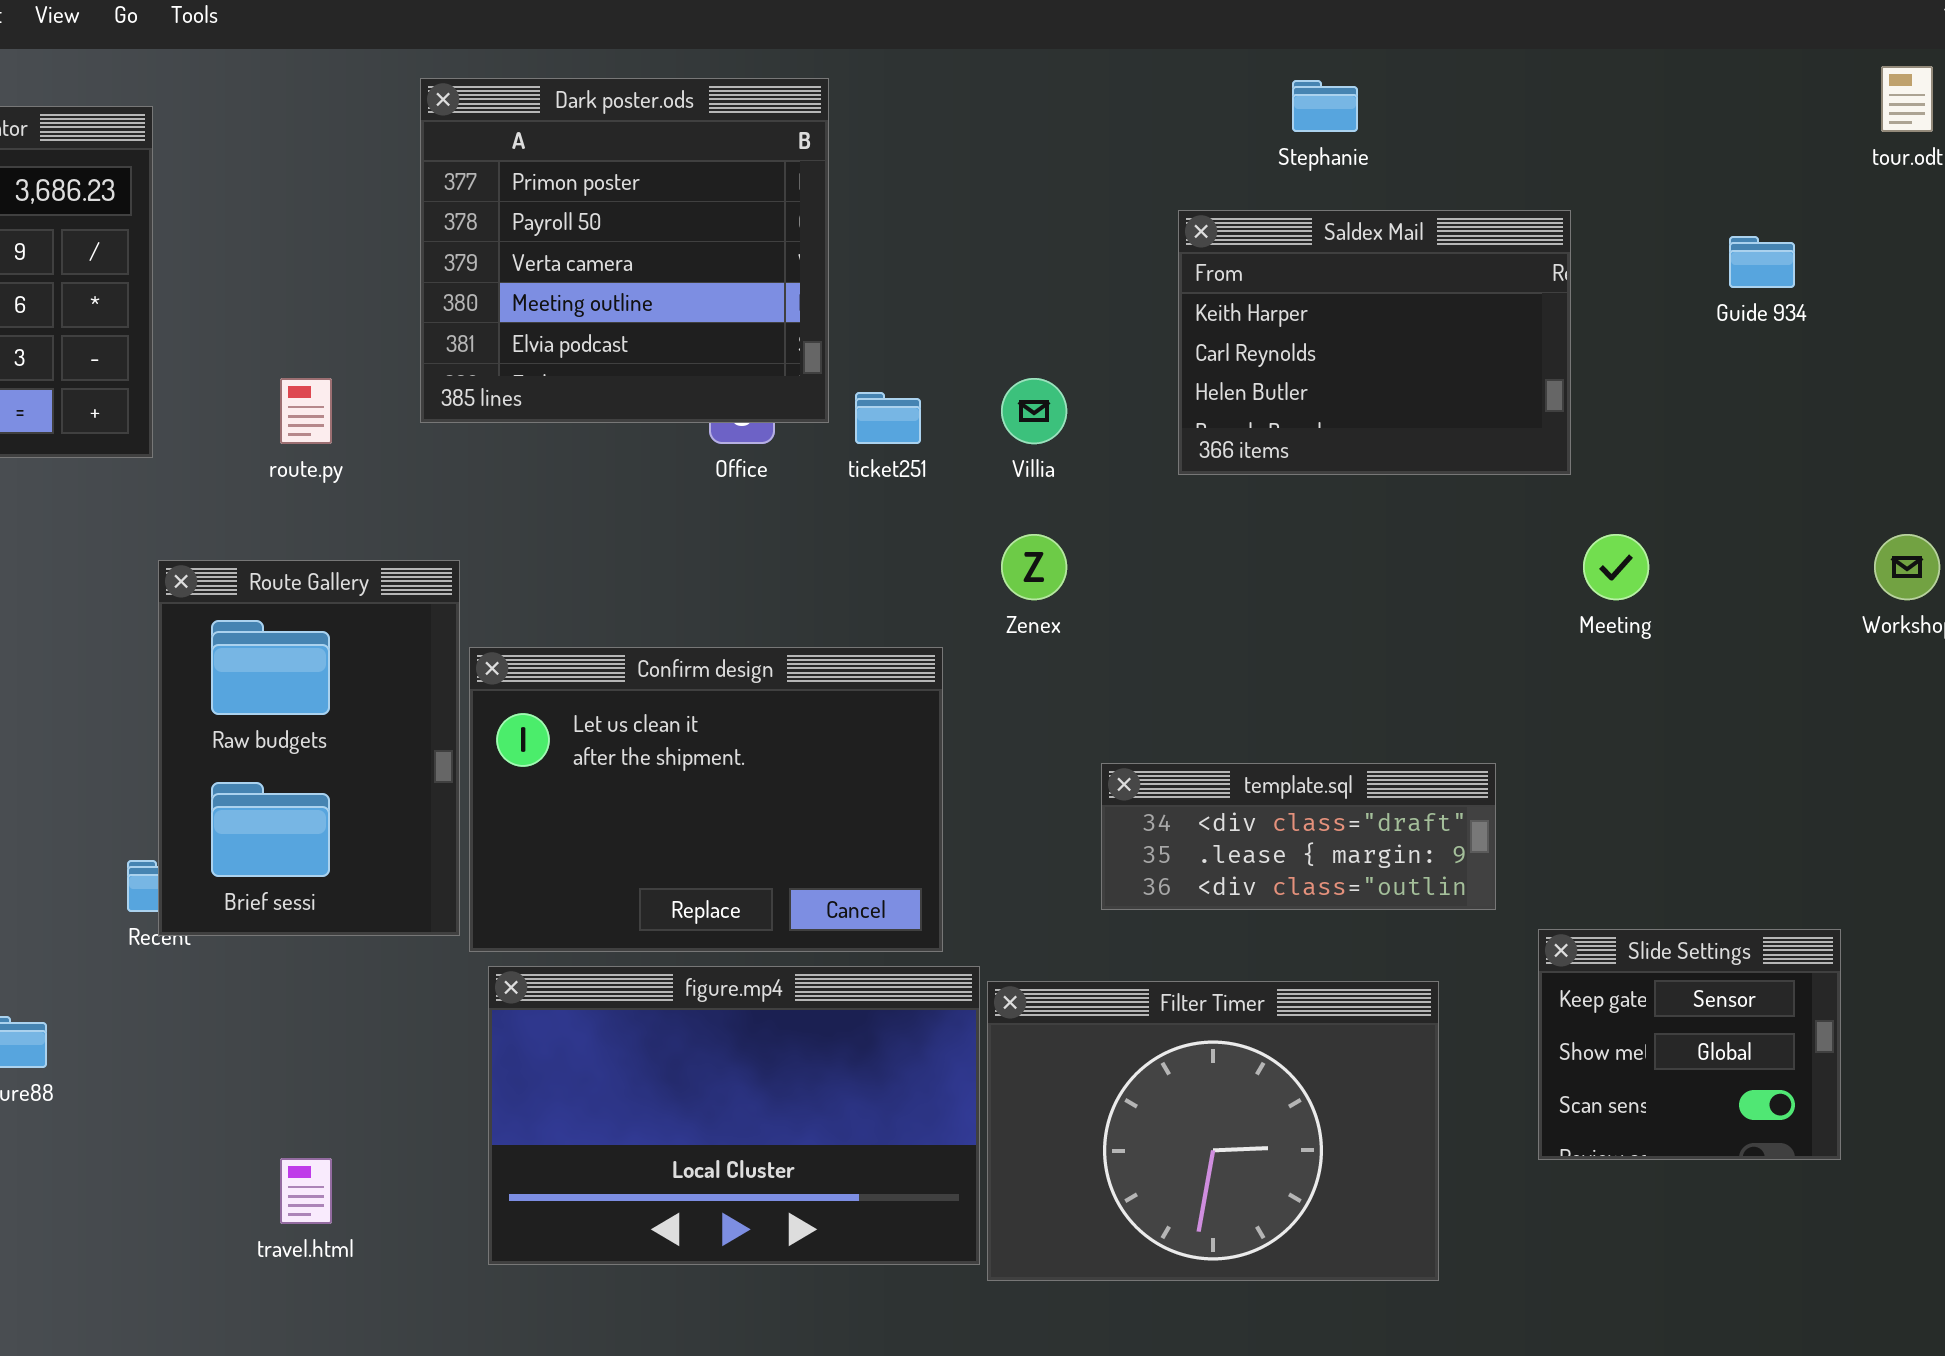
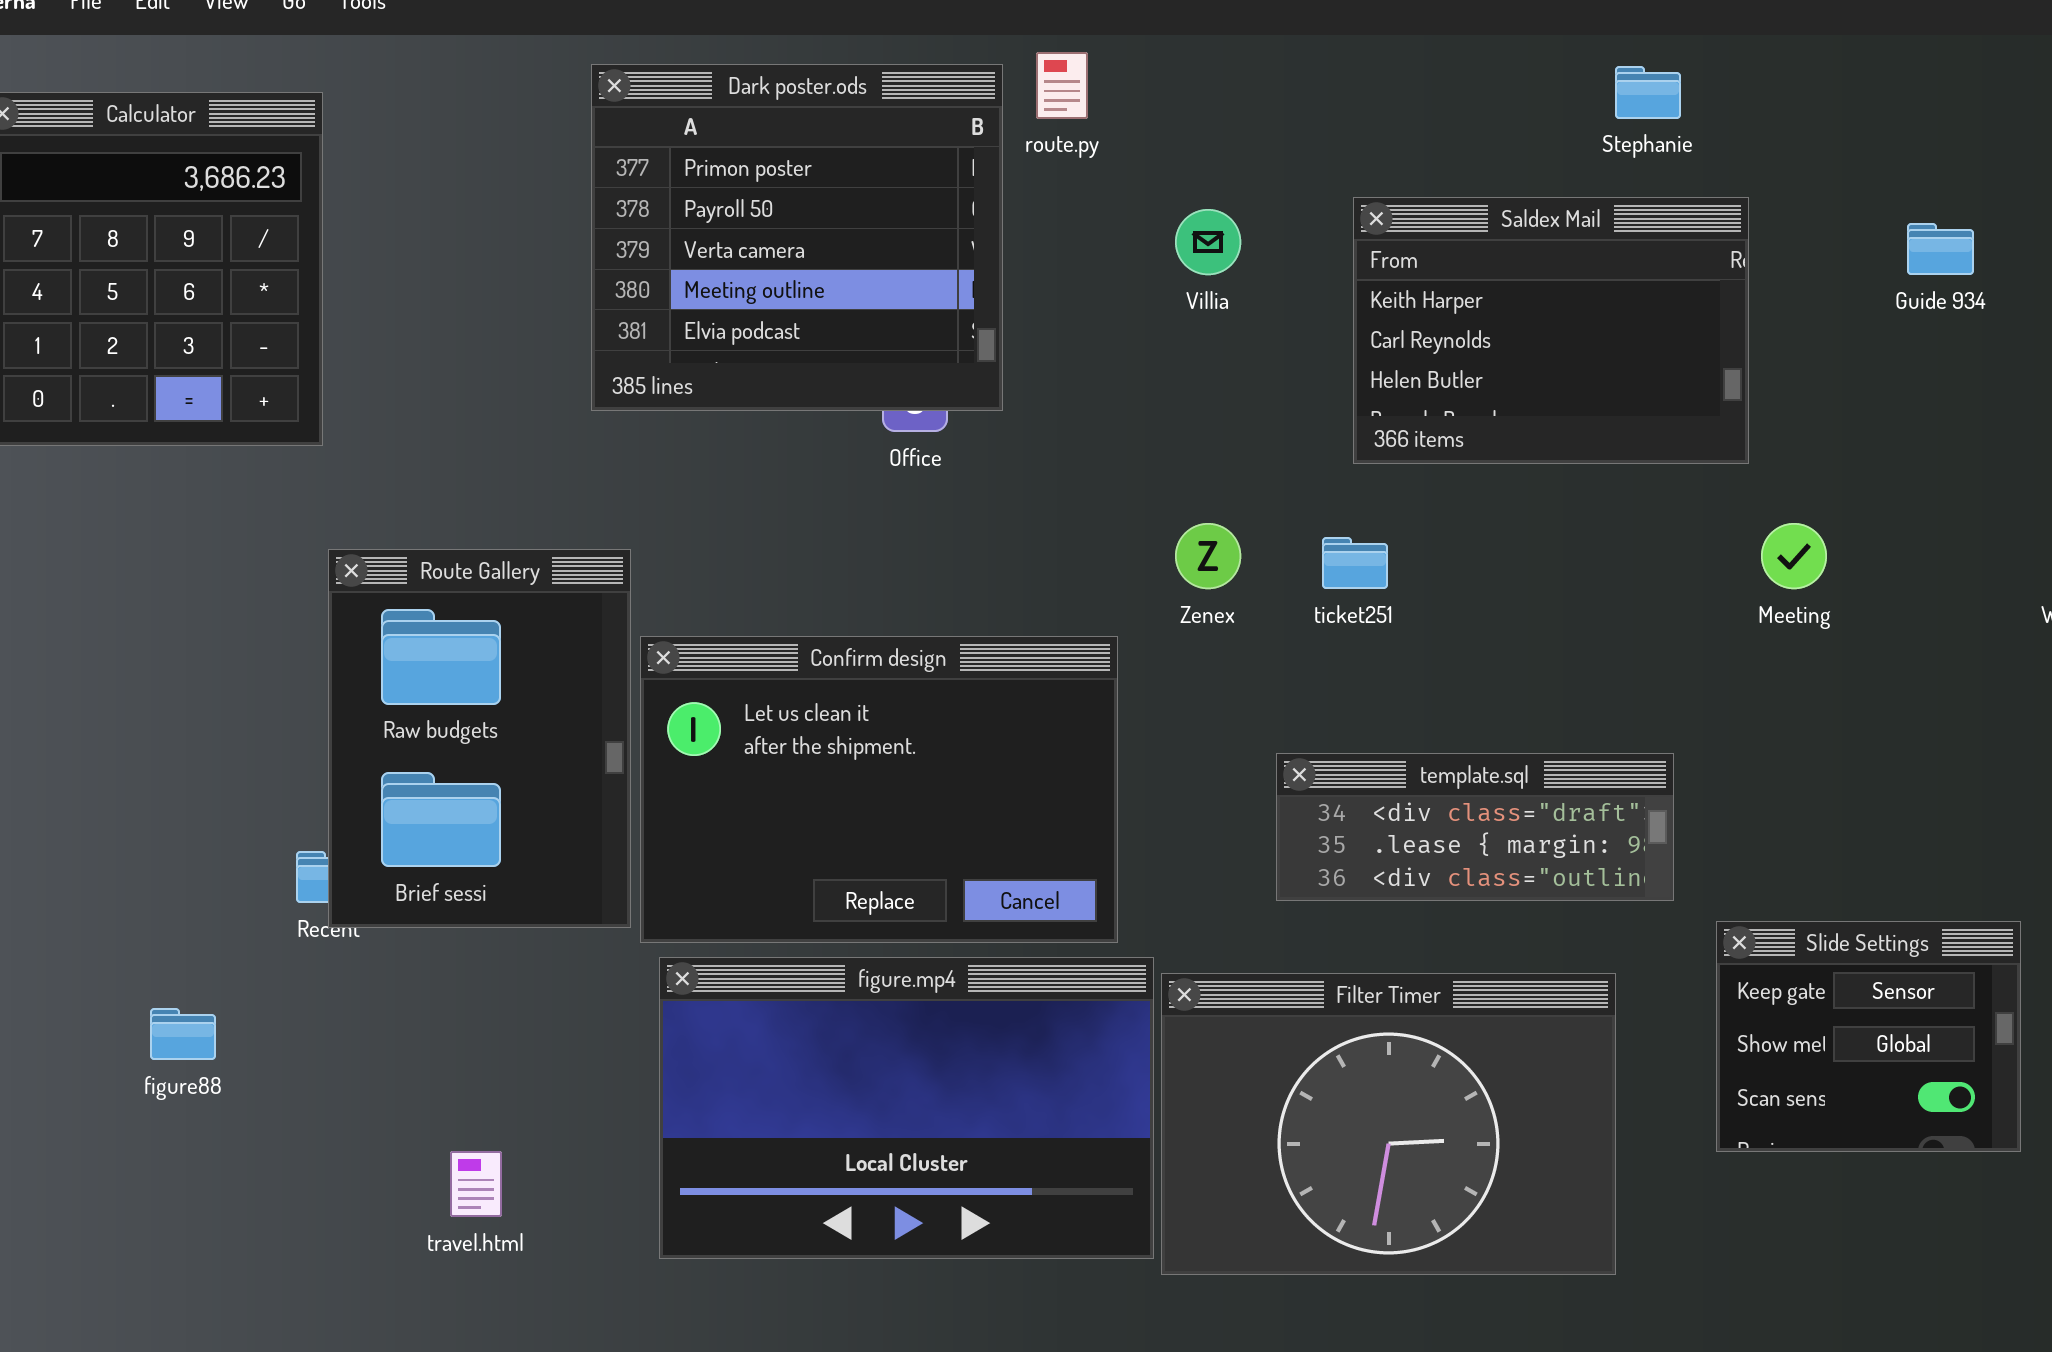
Stephanie: [1292,80,1358,132] -> [1615,66,1681,119], moved
route.py: [280,378,332,444] -> [1036,52,1088,119], moved
Villia: [1001,378,1067,444] -> [1175,209,1241,275], moved
ticket251: [855,392,921,444] -> [1322,537,1388,589], moved

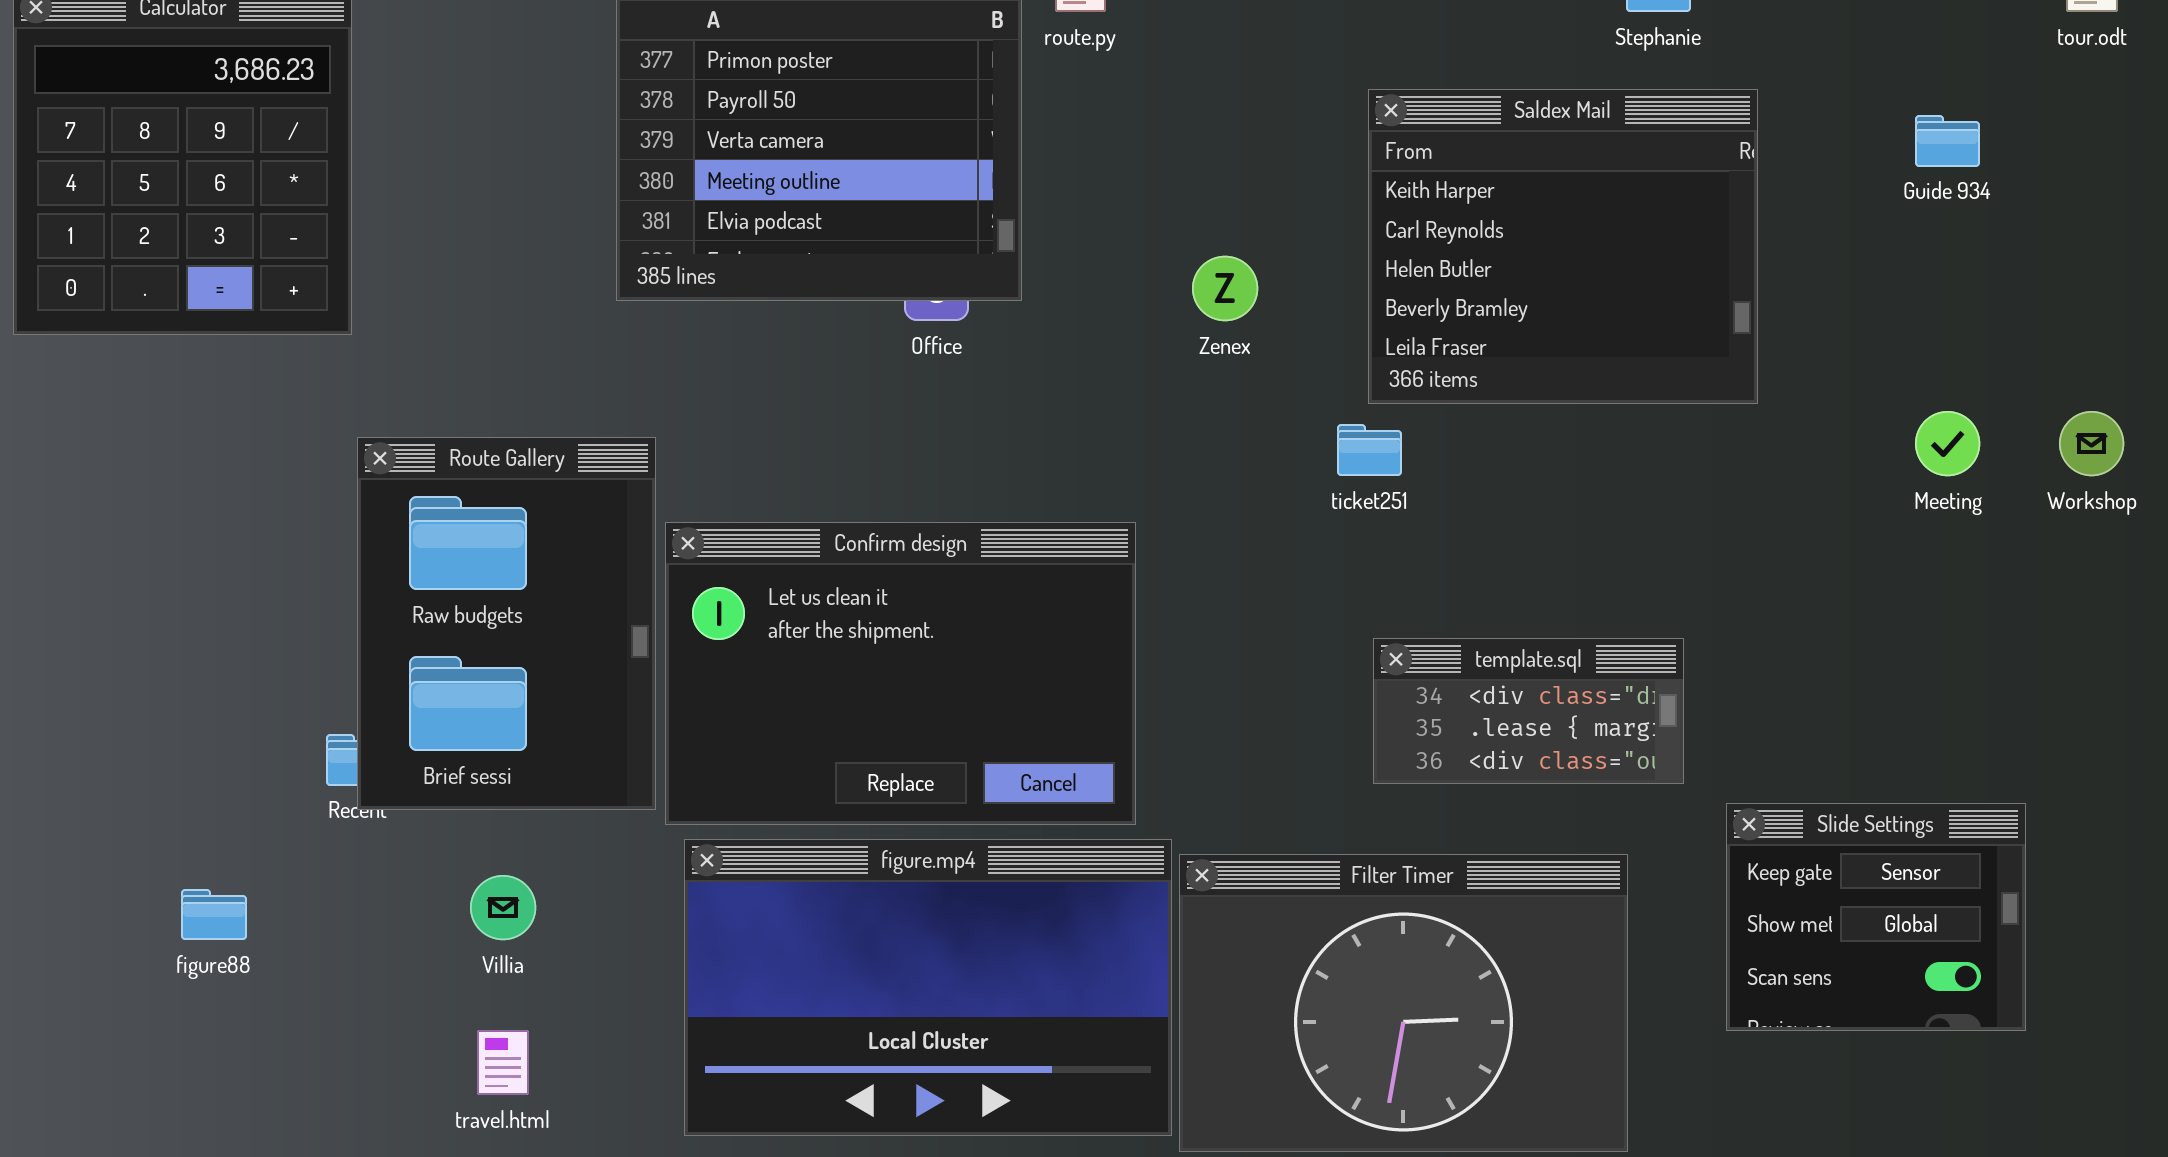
Saldex Mail: [1353,197,1749,464] -> [1368,89,1758,404], resized
Villia: [1175,209,1241,275] -> [470,875,536,940], moved
Zenex: [1175,523,1241,589] -> [1192,256,1258,321], moved
Meeting: [1761,523,1827,589] -> [1915,411,1980,476], moved
template.sql: [1276,753,1674,901] -> [1373,638,1684,784], resized

